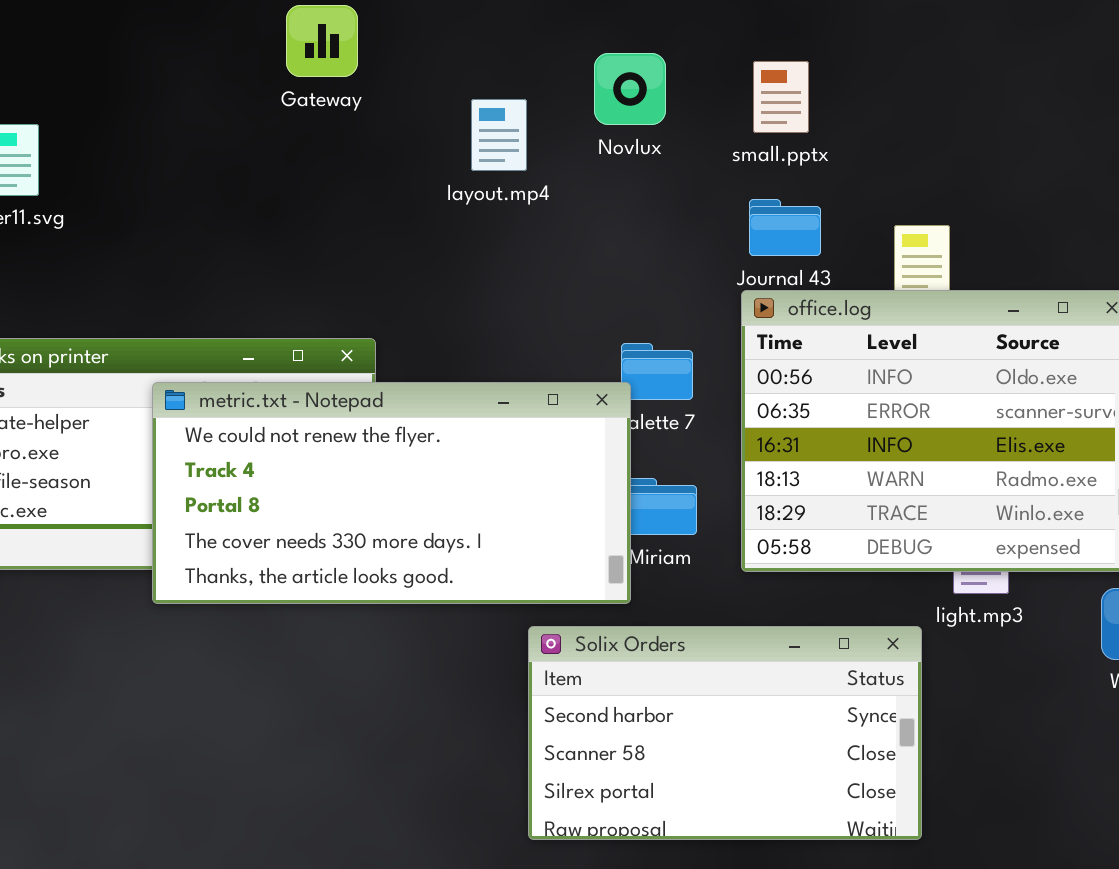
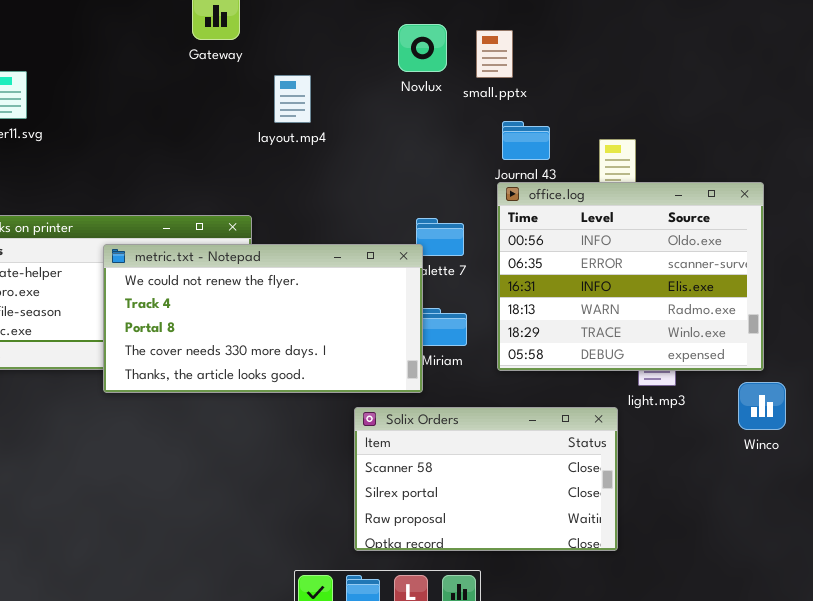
small.pptx: [753,61,809,133] -> [476,30,513,78], moved
layout.mp4: [471,99,527,171] -> [274,75,311,123], moved
Solix Orders: [528,626,922,840] -> [354,407,618,551], scrolled down 1 row

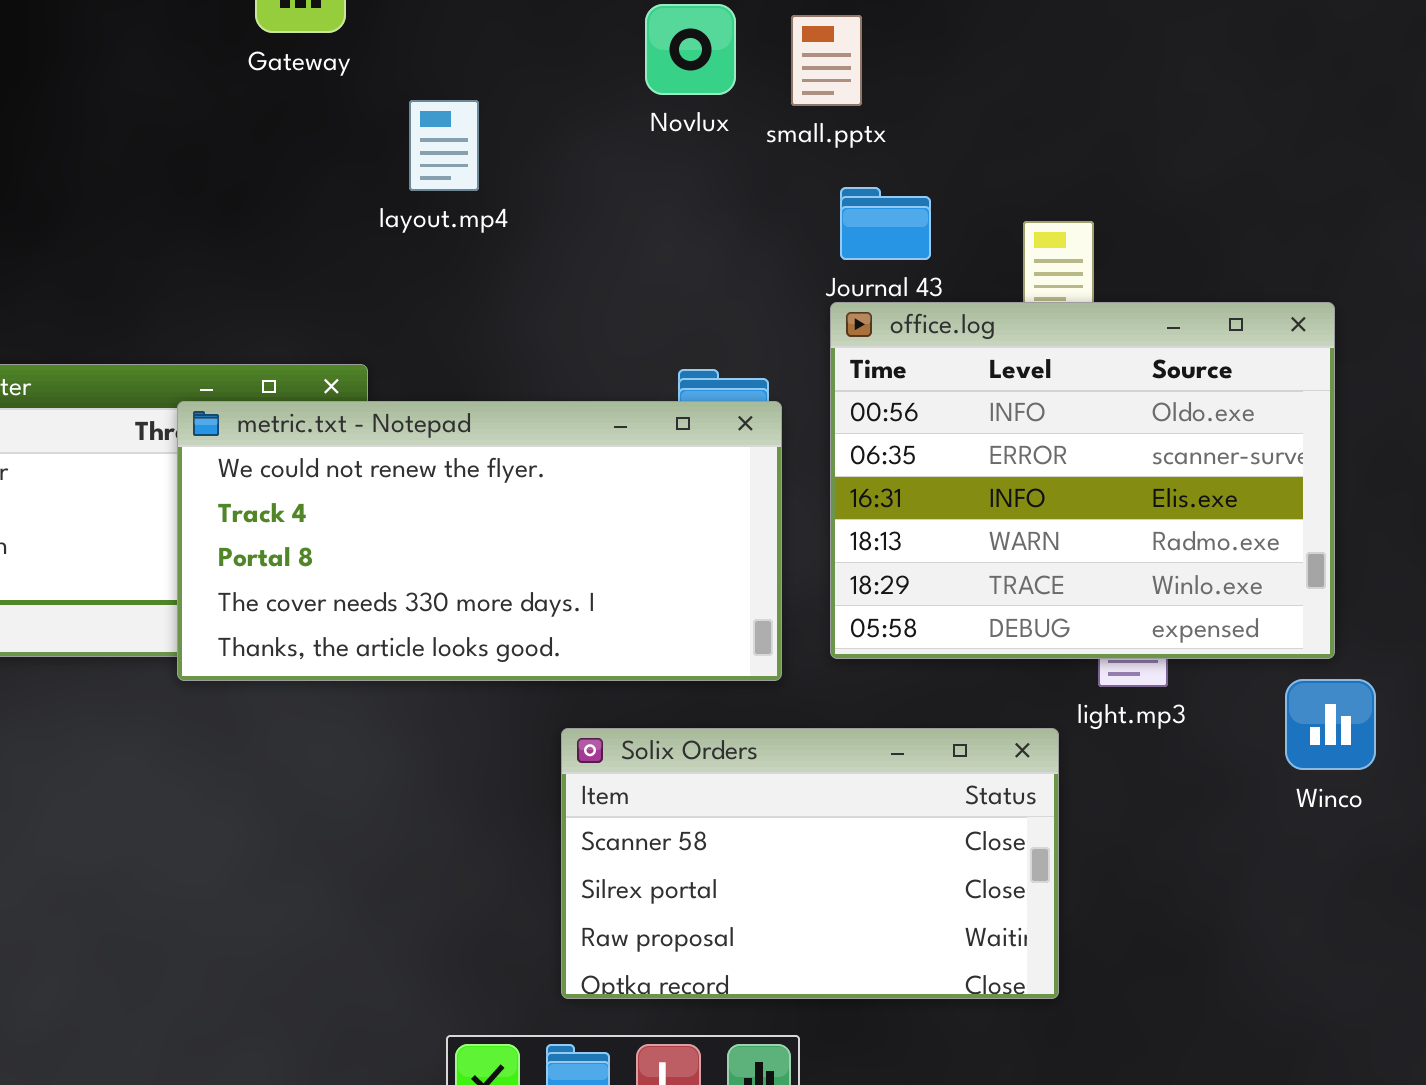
metric.txt - Notepad: [103,244,423,393] -> [177,401,782,681], moved

